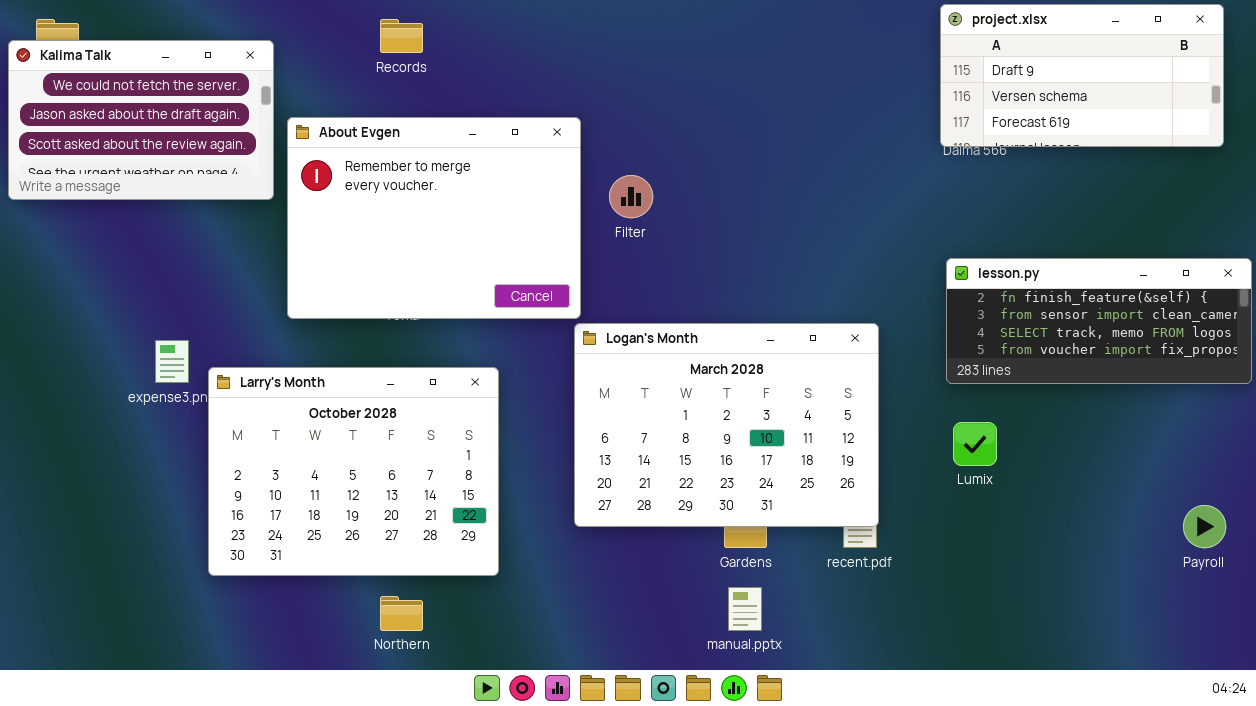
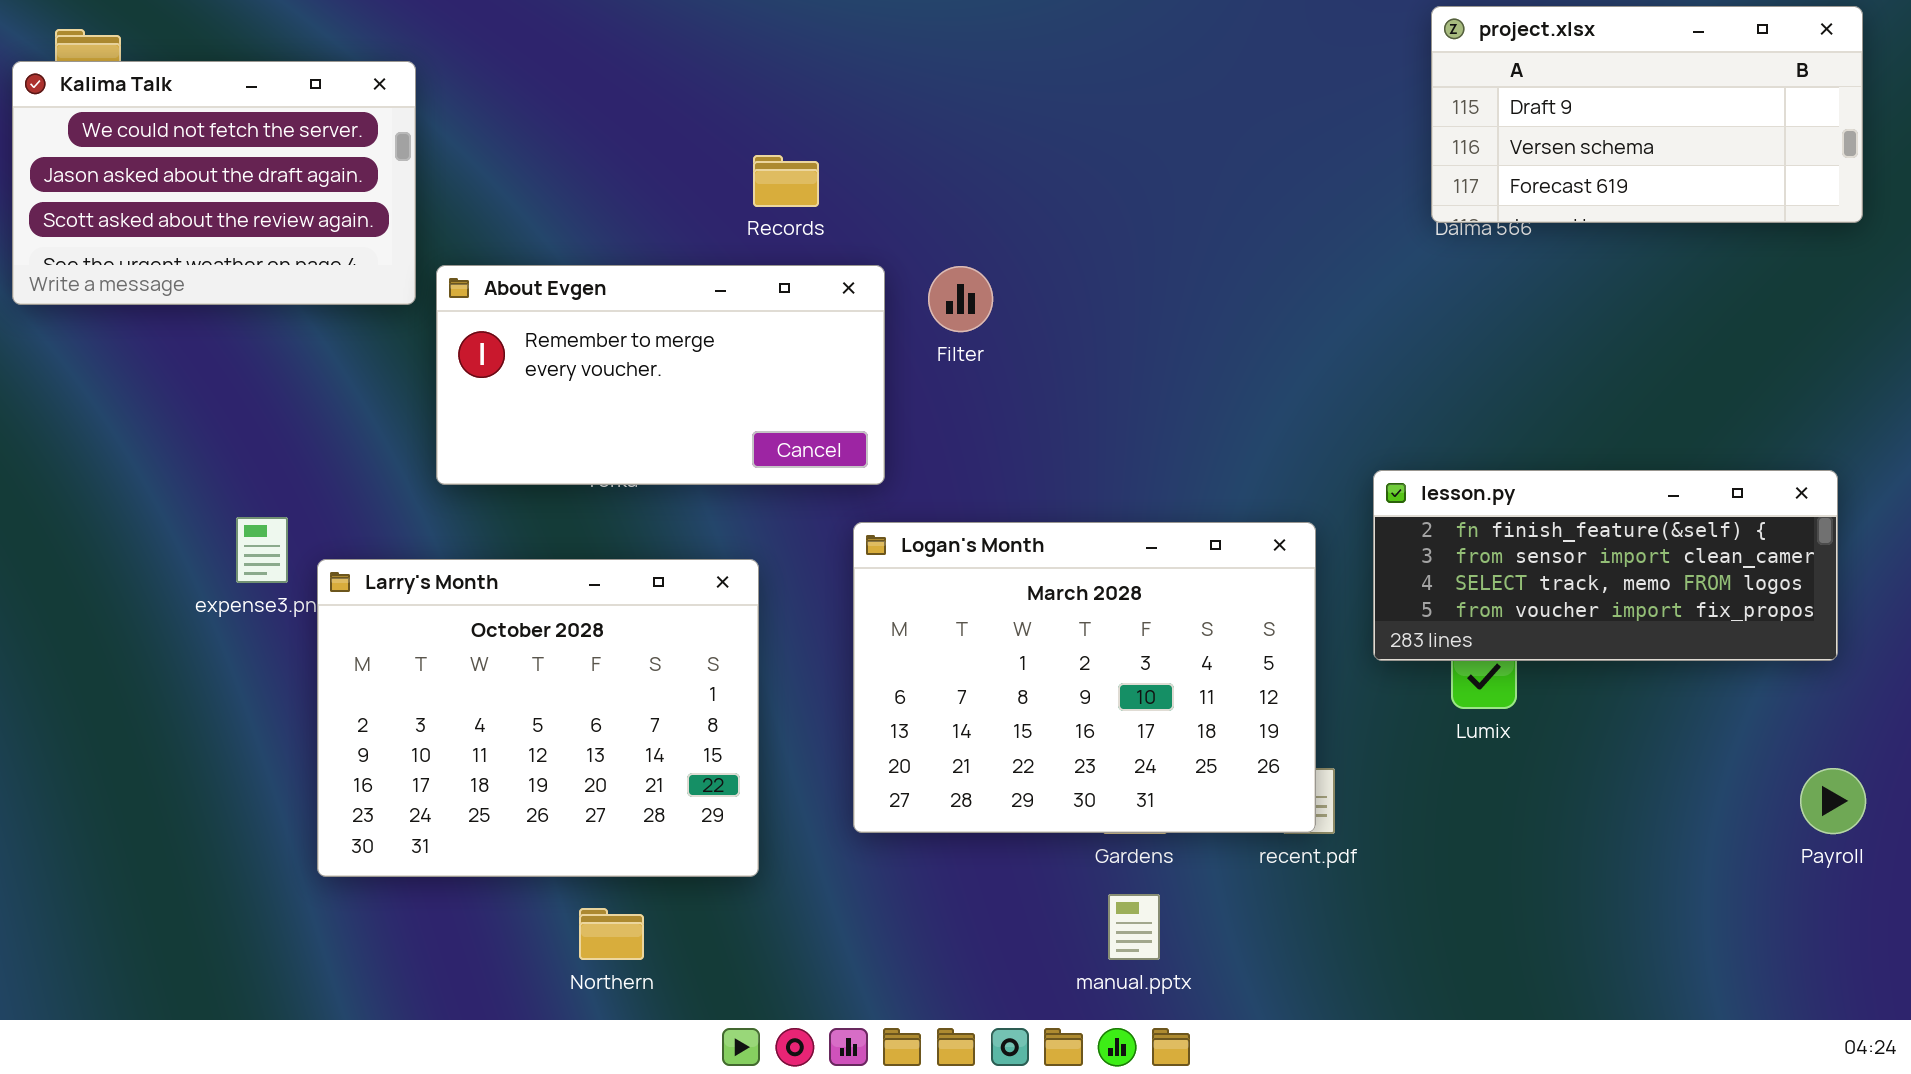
Records: [380,19,423,53] -> [753,155,819,207], moved
About Evgen: [287,117,581,319] -> [436,265,885,485], resized
lesson.py: [946,258,1252,384] -> [1373,470,1838,661], moved
Logan's Month: [574,323,879,527] -> [853,522,1316,833], moved

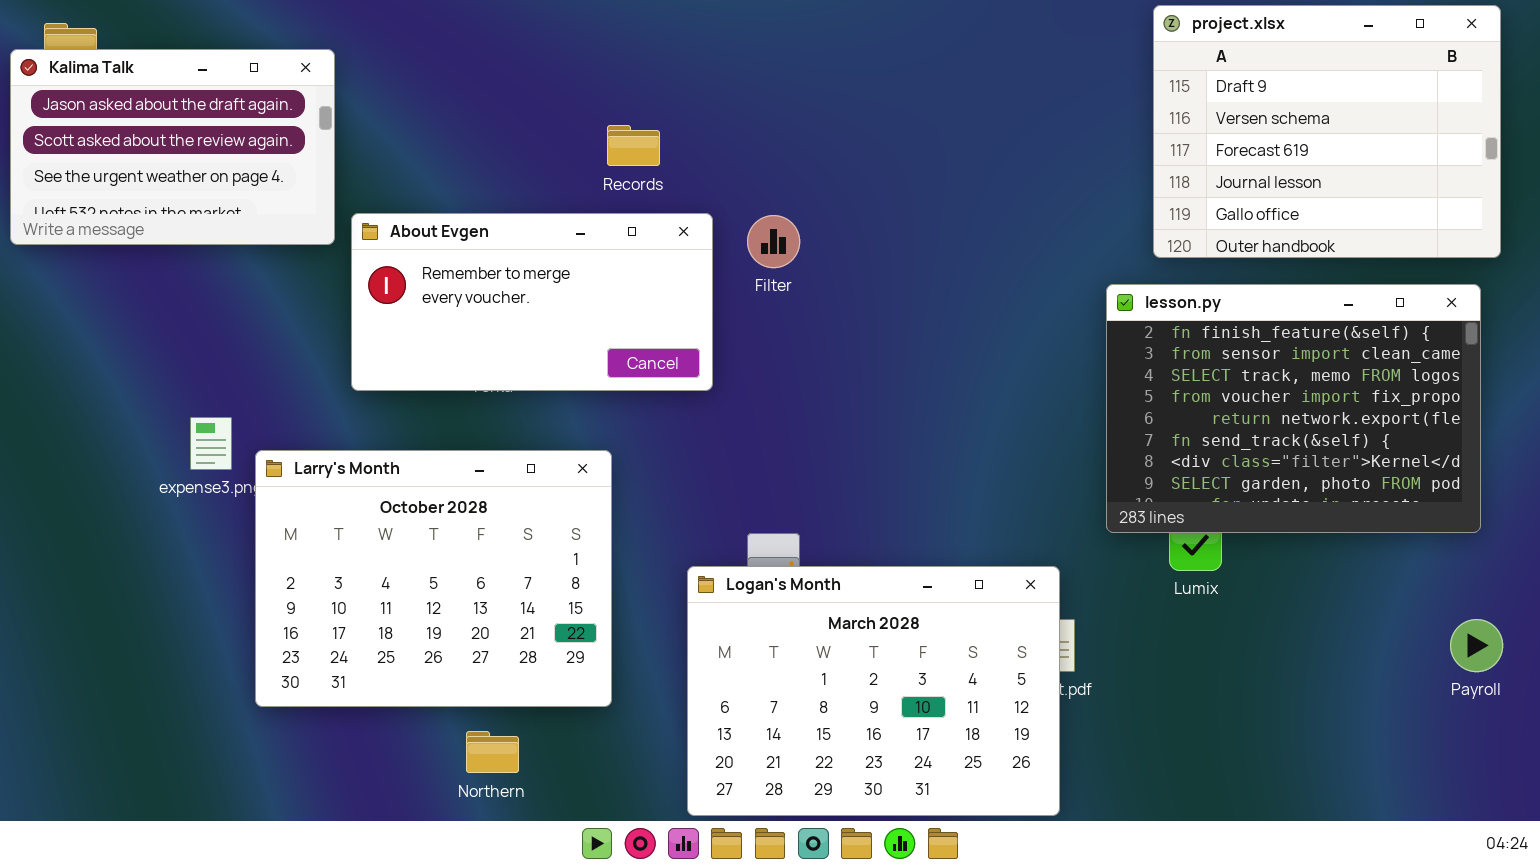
project.xlsx: [1431,6,1863,223] -> [1153,5,1501,258], resized
Kalima Talk: [12,61,416,305] -> [10,49,335,245], scrolled down 1 row
lesson.py: [1373,470,1838,661] -> [1106,284,1481,533], resized
Logan's Month: [853,522,1316,833] -> [687,566,1060,816], moved

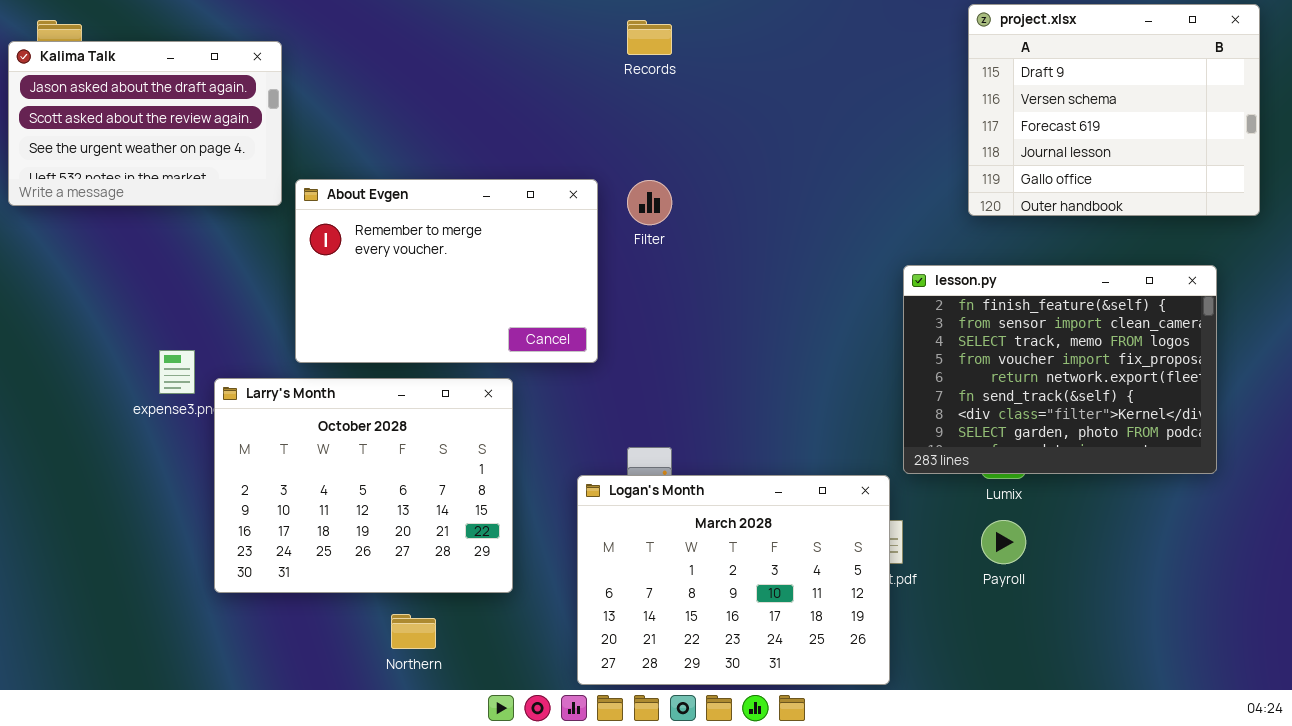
Records: [607,125,660,166] -> [627,20,672,55], moved
About Evgen: [351,213,713,391] -> [295,179,598,363], resized
lesson.py: [1106,284,1481,533] -> [903,265,1217,474], moved
Payroll: [1450,619,1503,672] -> [981,520,1026,564], moved

